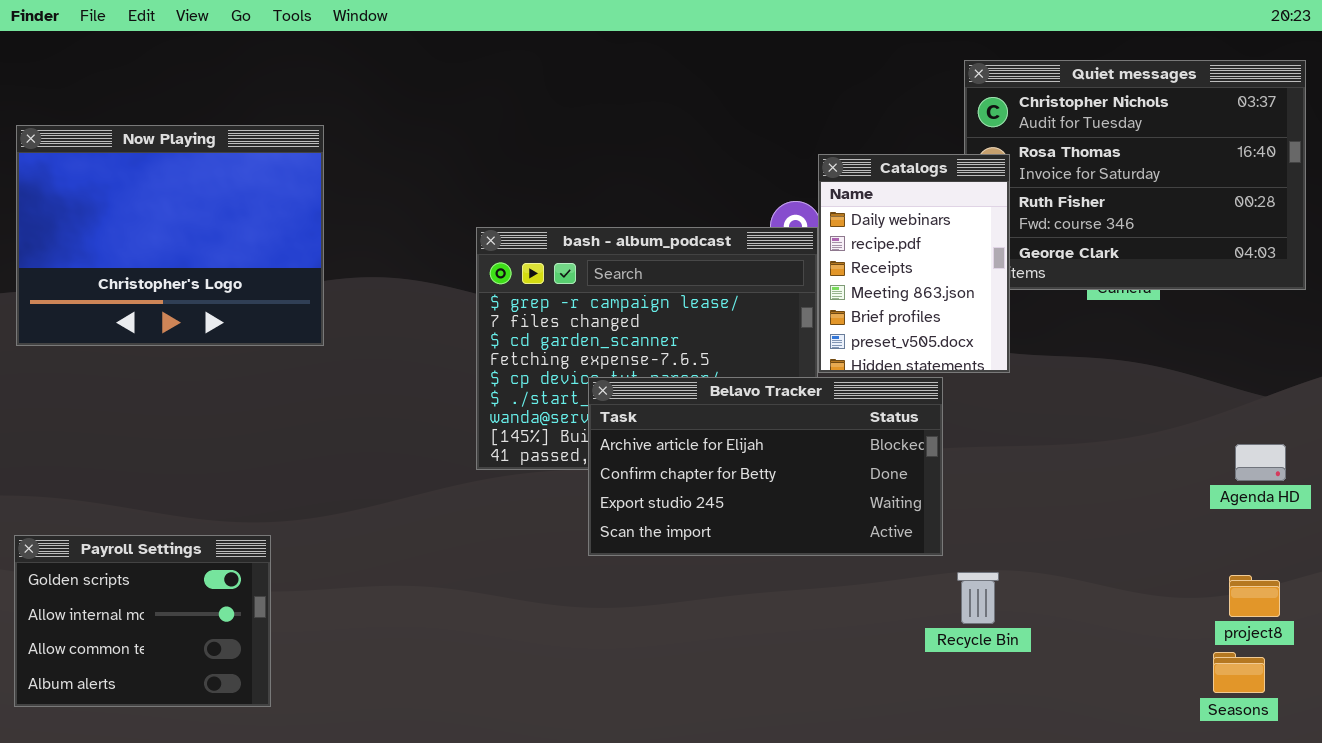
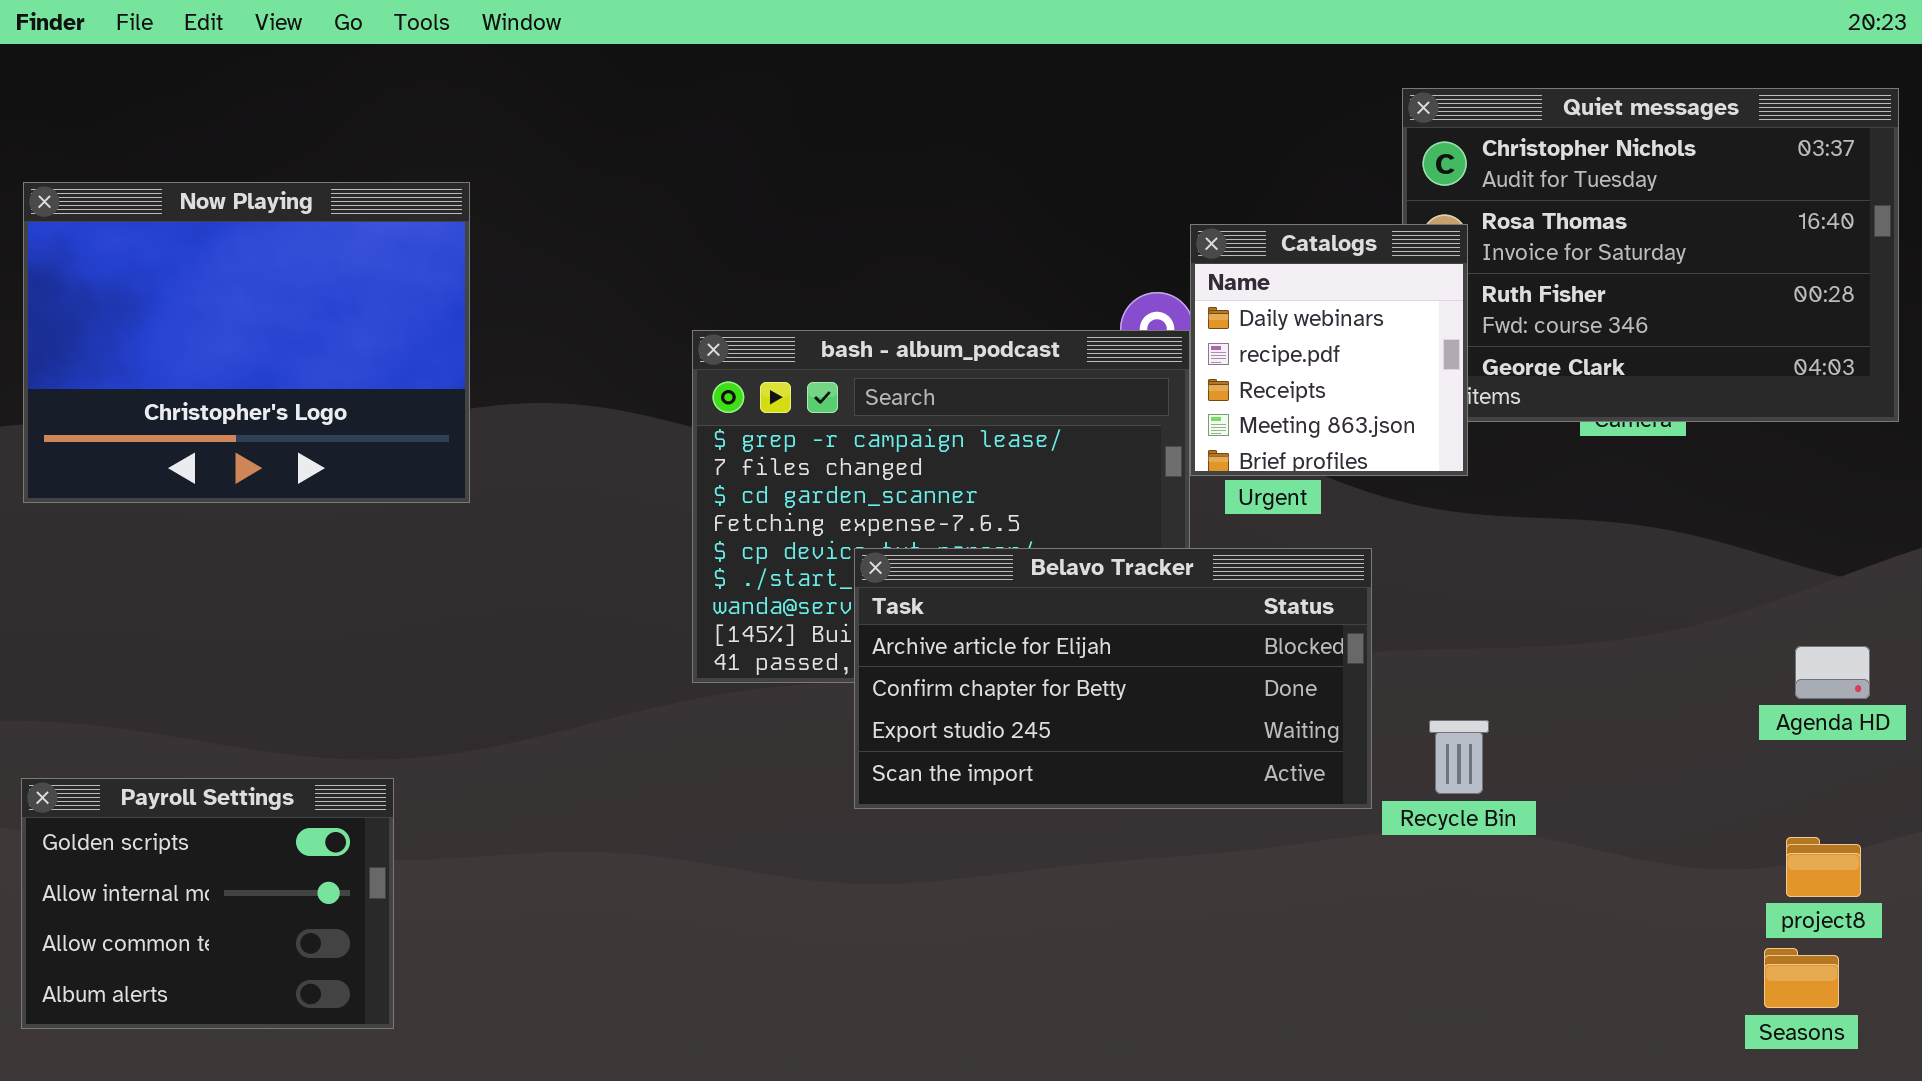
Catalogs: [818,154,1010,373] -> [1190,224,1468,476], resized
Recycle Bin: [957,572,999,624] -> [1429,720,1489,794], moved

